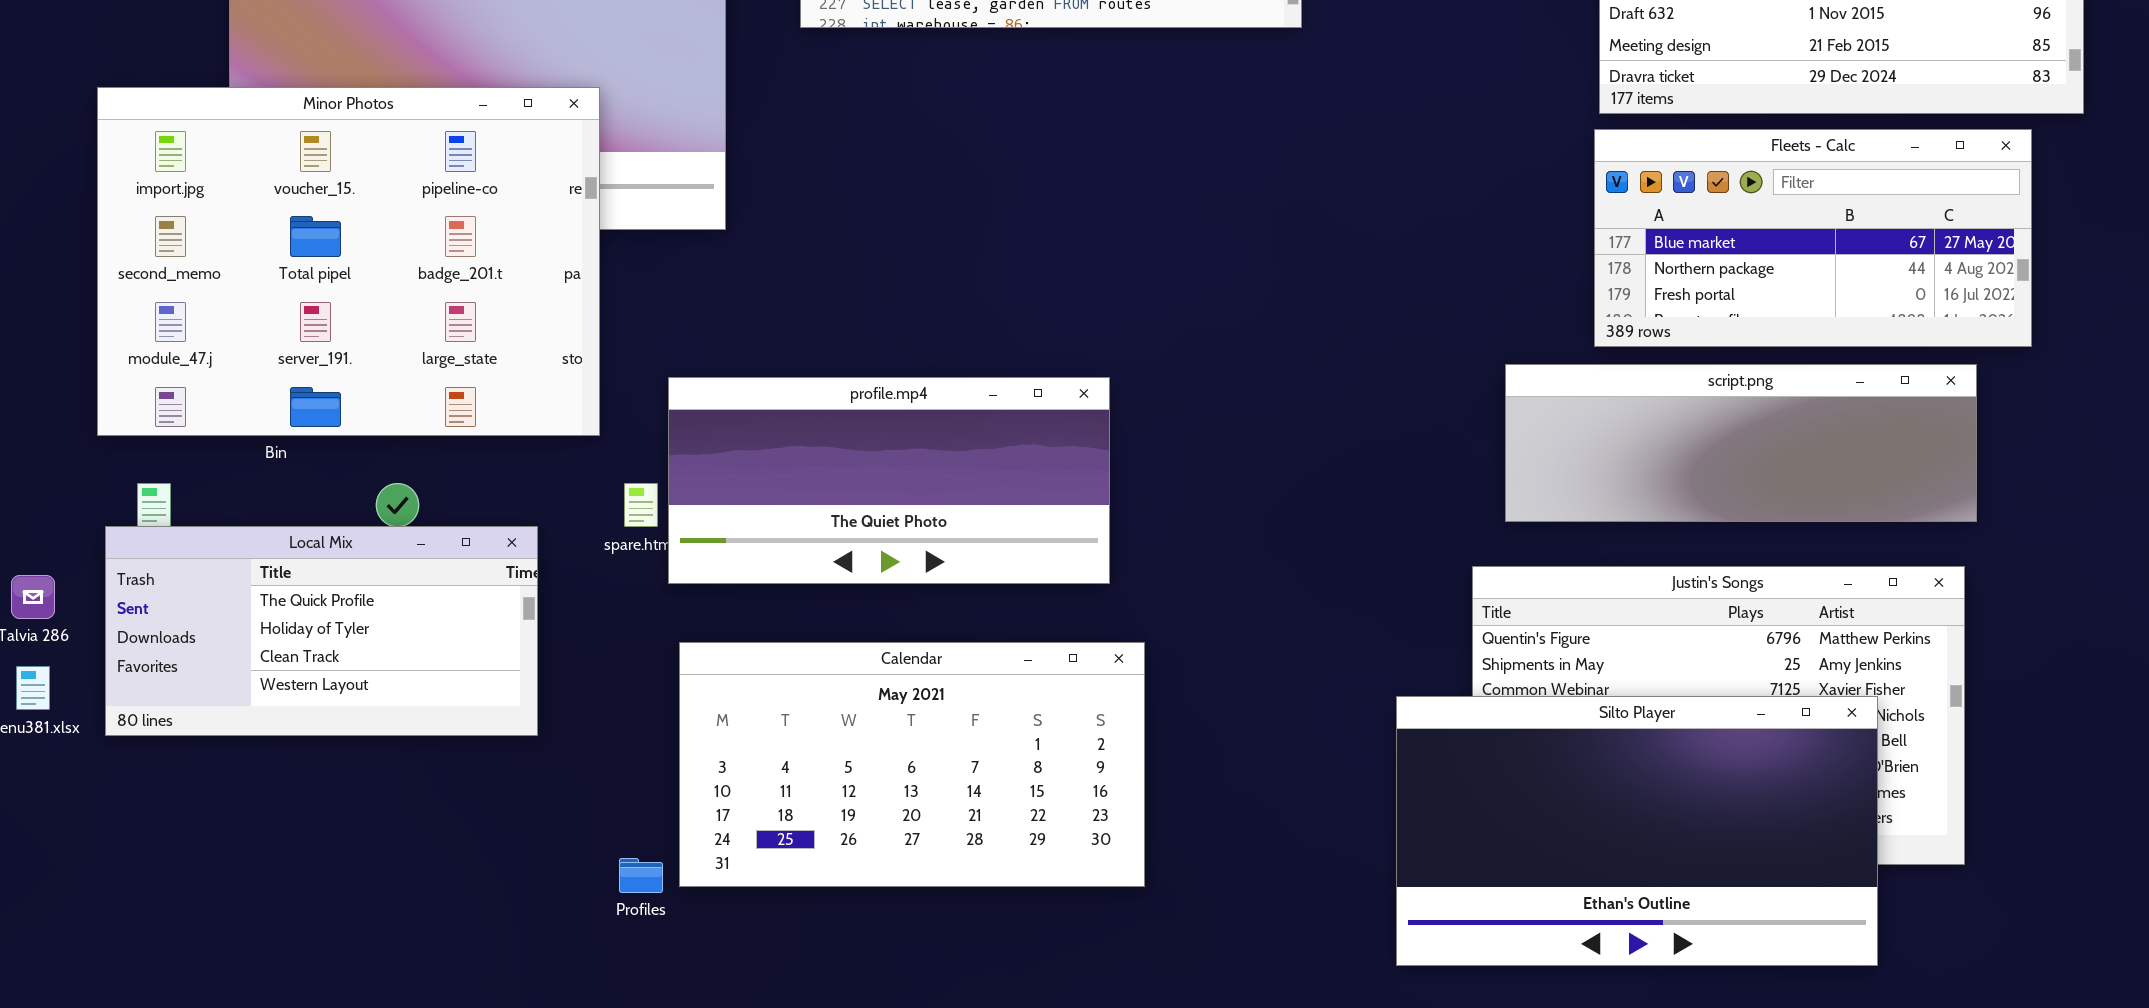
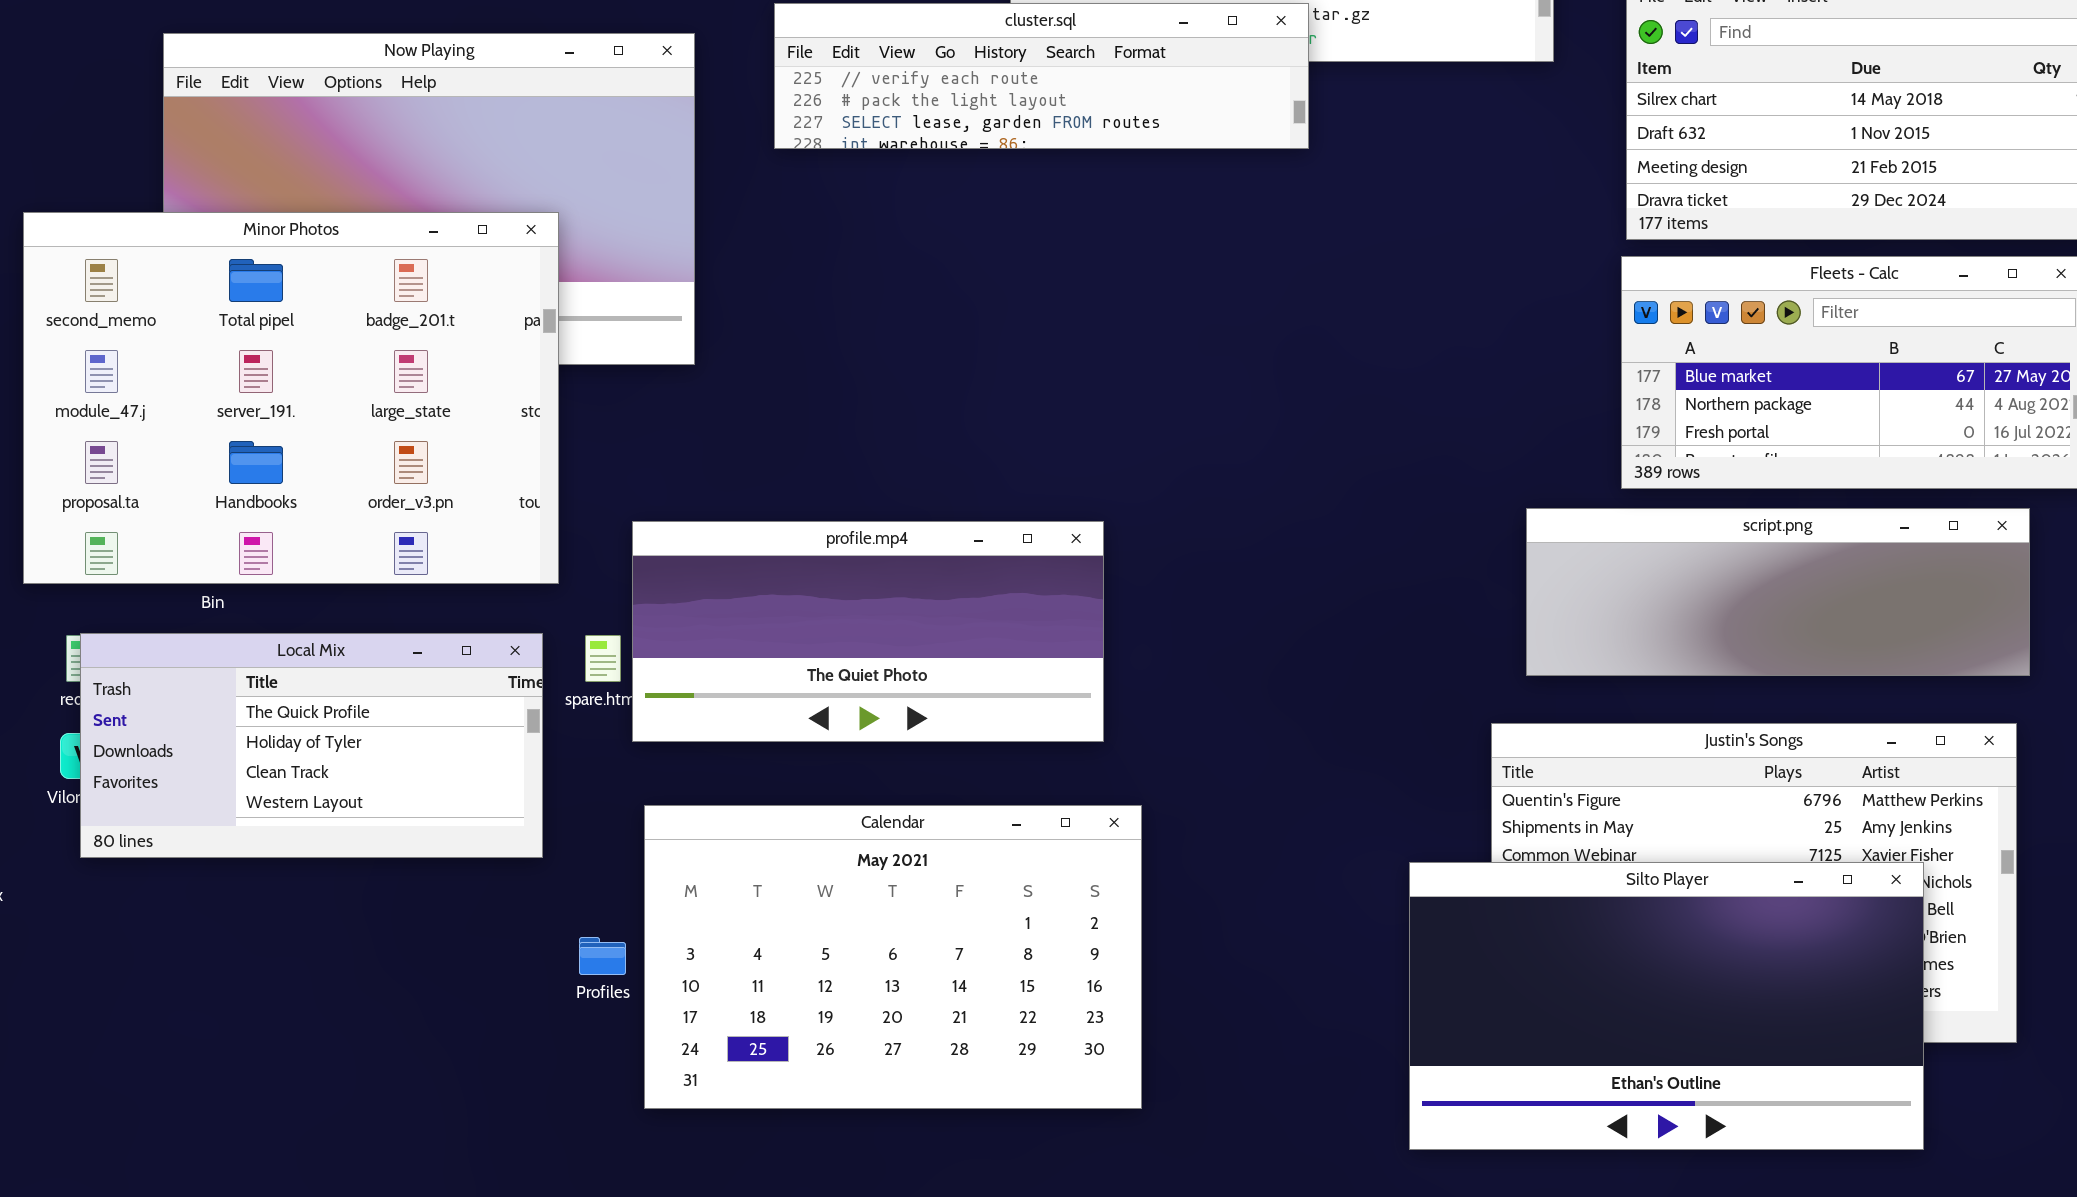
Minor Photos: [97,87,600,436] -> [23,212,559,584], scrolled down 1 row
Local Mix: [105,526,538,736] -> [80,633,543,858], moved
Calendar: [679,642,1145,887] -> [644,805,1142,1109], resized
Profiles: [619,858,663,893] -> [579,937,626,975], moved

